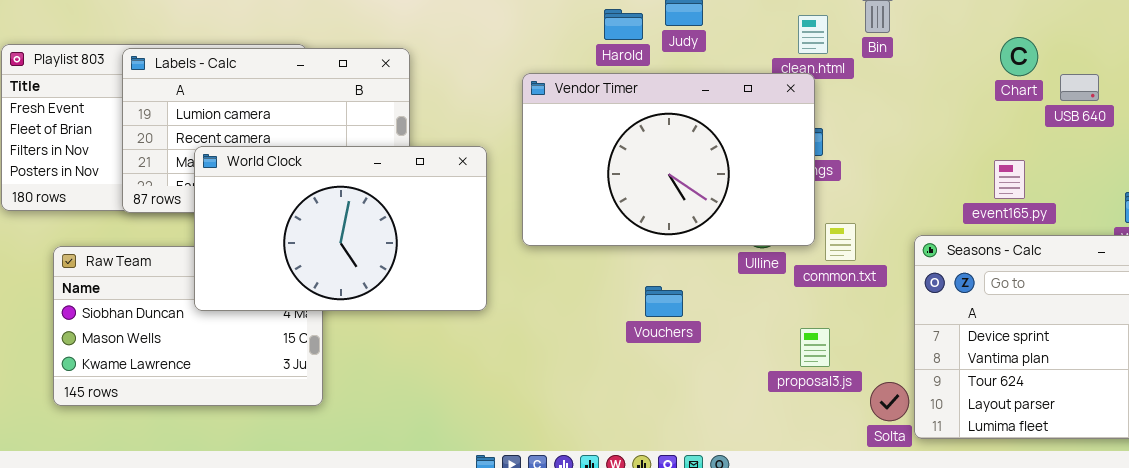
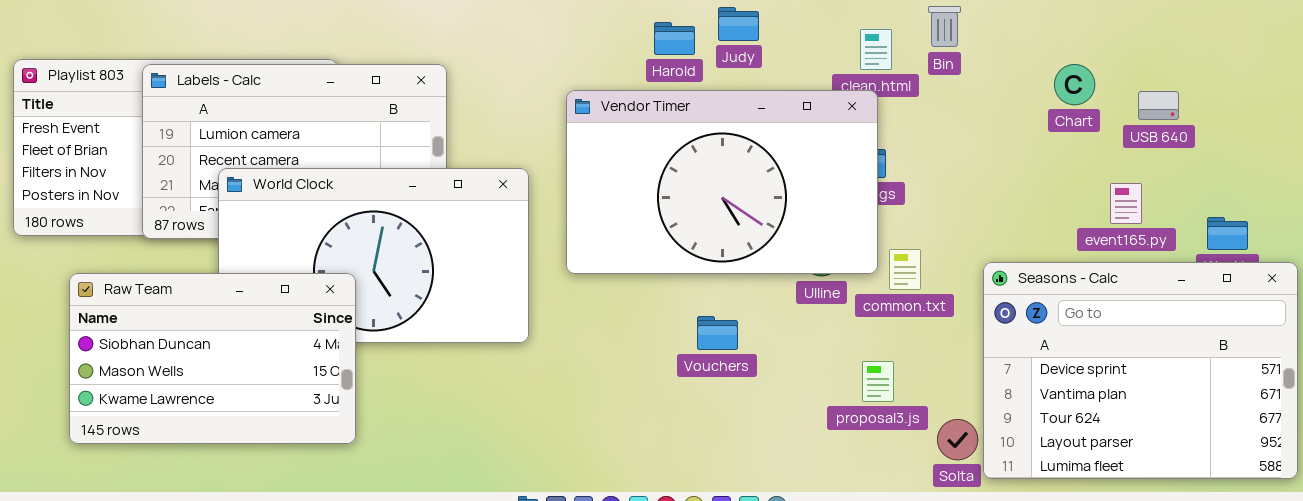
Chart: [1000,37,1038,76] -> [1054,64,1095,105], moved
event165.py: [994,160,1025,199] -> [1110,183,1142,224], moved
Raw Team: [53,246,323,406] -> [69,273,356,444], raised

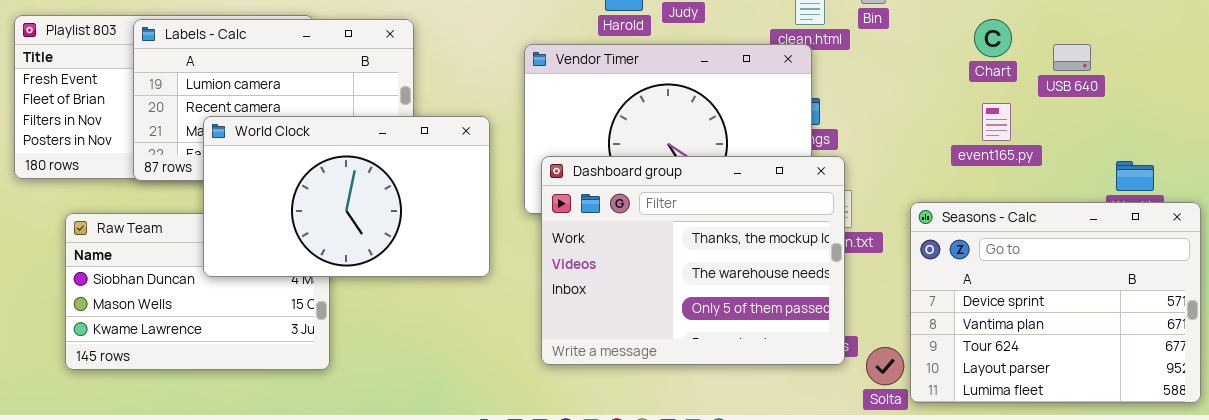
World Clock: [218,168,529,343] -> [203,116,490,277], raised
event165.py: [1110,183,1142,224] -> [982,103,1011,141], moved
Dashboard group: none -> [541,156,845,365], opened

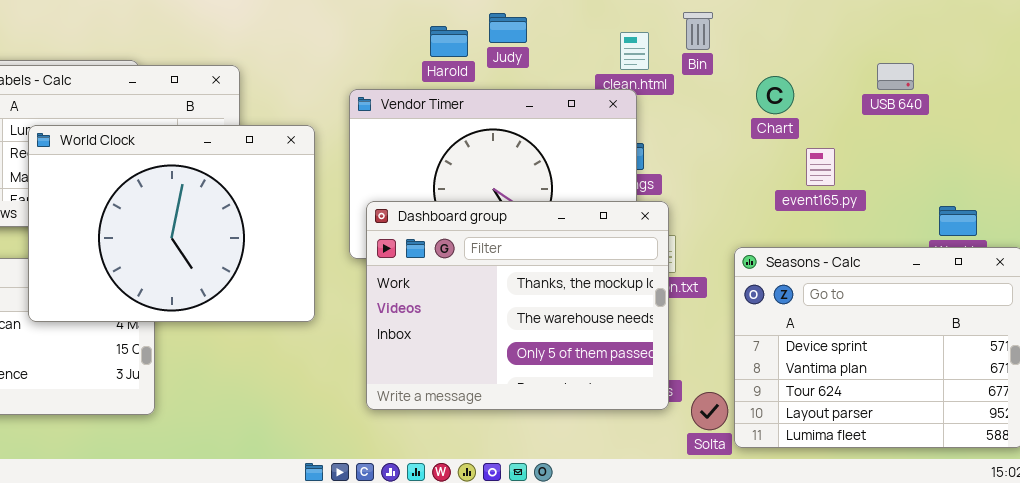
Chart: [974,19,1012,57] -> [756,76,794,114], moved
USB 640: [1053,44,1091,71] -> [877,63,914,90], moved
World Clock: [203,116,490,277] -> [28,125,315,322], resized

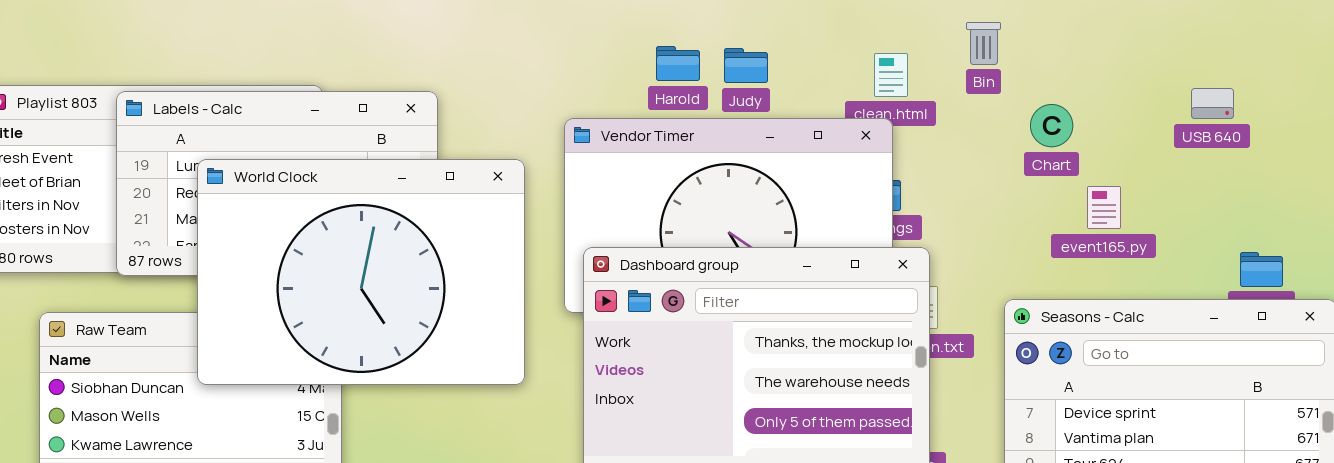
Bin: [683,12,713,50] -> [966,22,1001,65], moved
Judy: [489,13,527,43] -> [724,48,768,83], moved
USB 640: [877,63,914,90] -> [1191,88,1234,119], moved

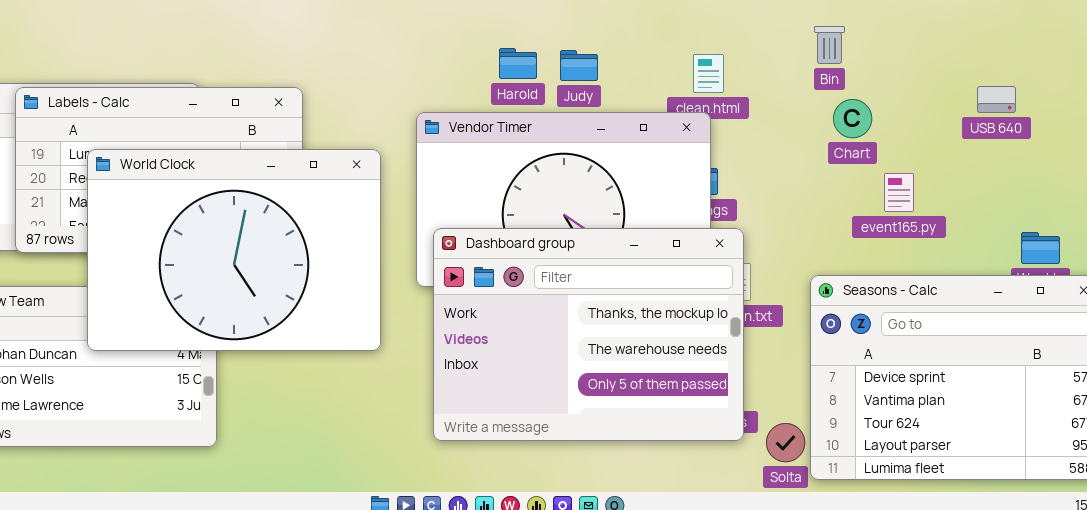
Bin: [966,22,1001,65] -> [814,26,845,64], moved

